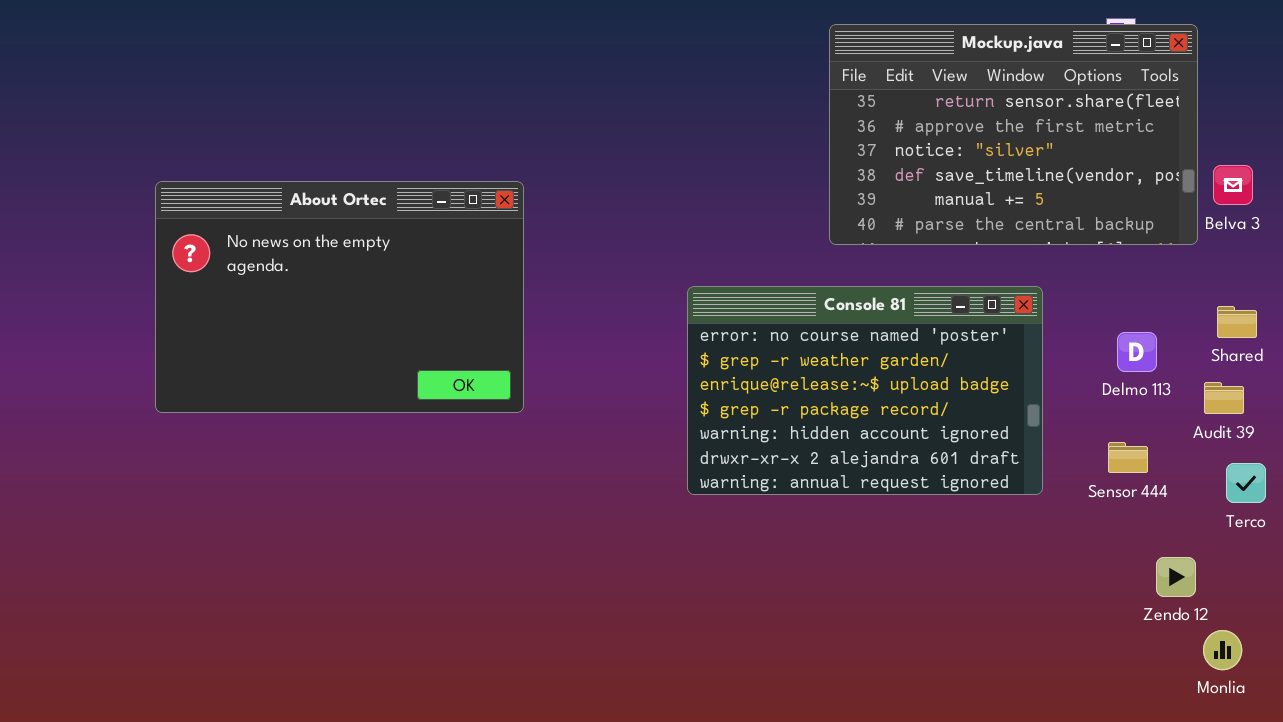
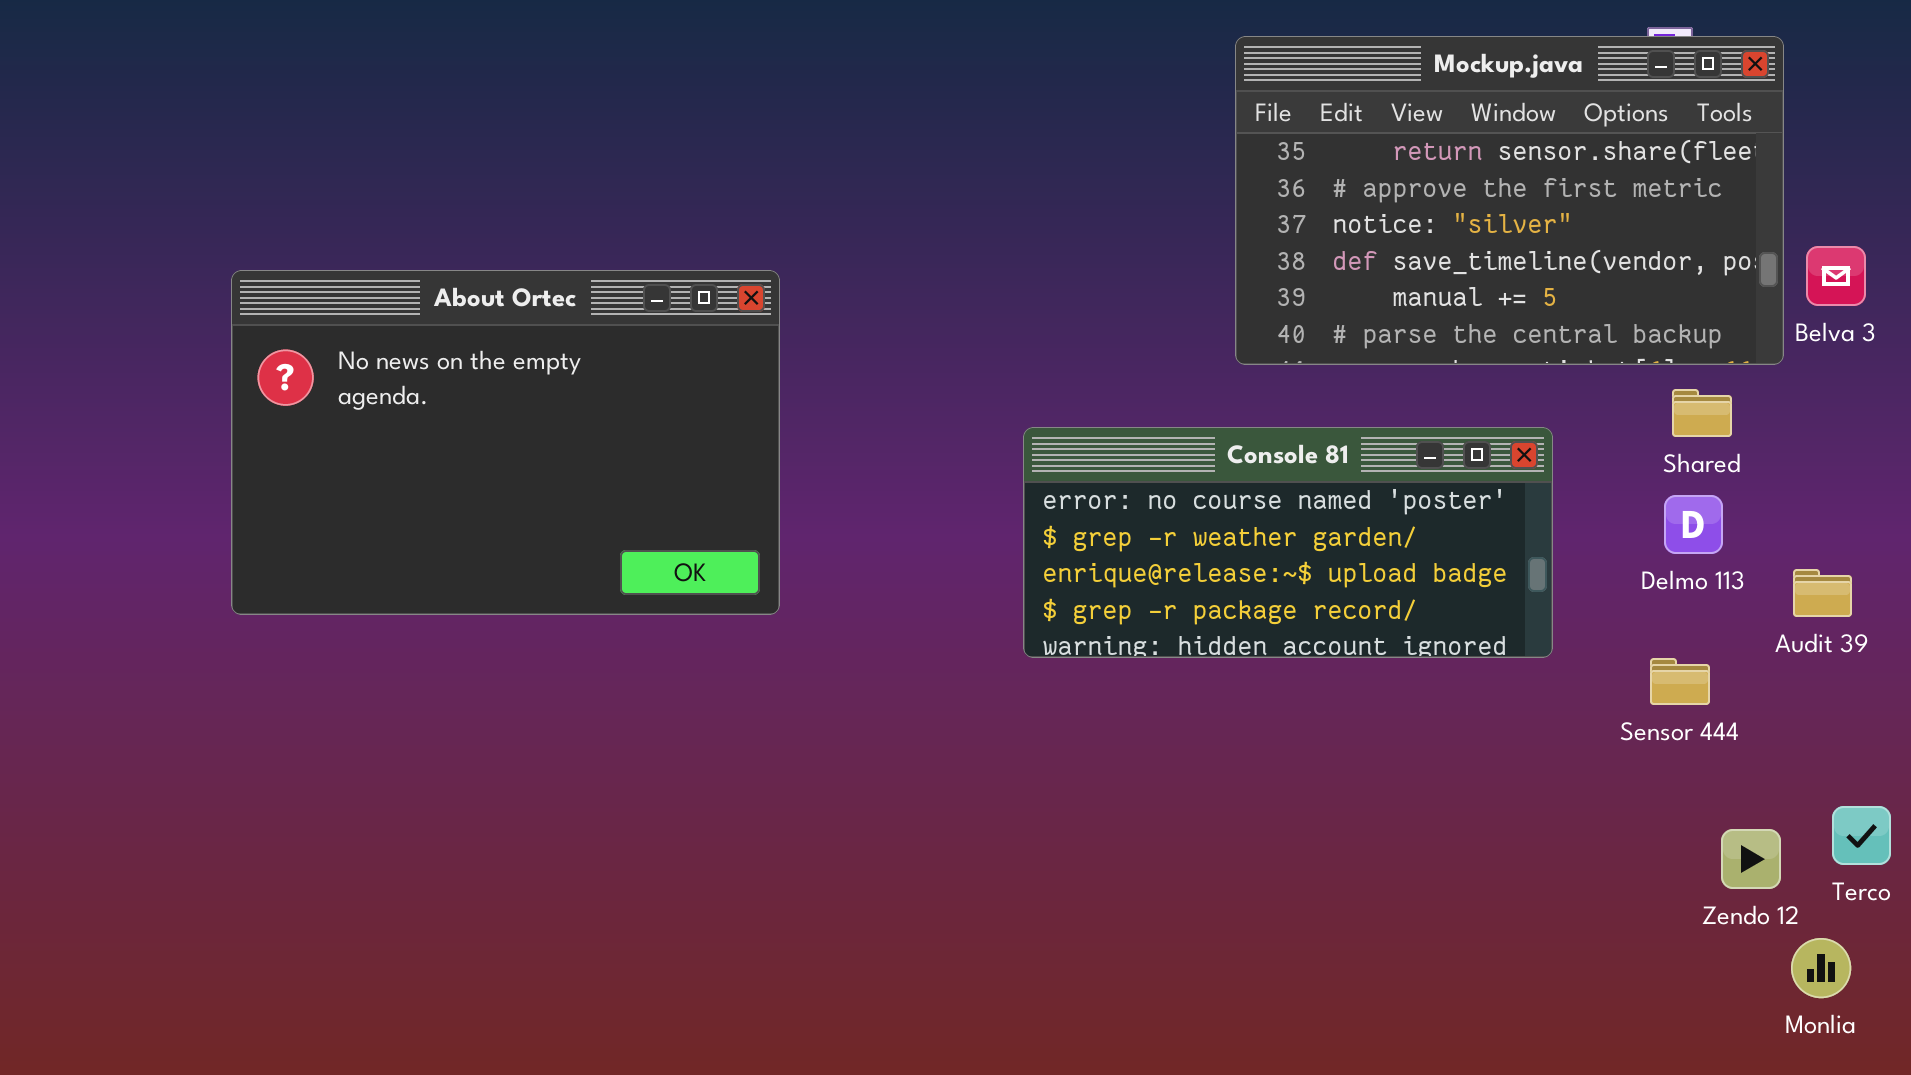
Console 81: [687,286,1043,495] -> [1023,427,1553,658], resized
Shared: [1217,306,1257,338] -> [1672,389,1732,437], moved
Terco: [1226,463,1266,503] -> [1832,806,1891,865], moved

